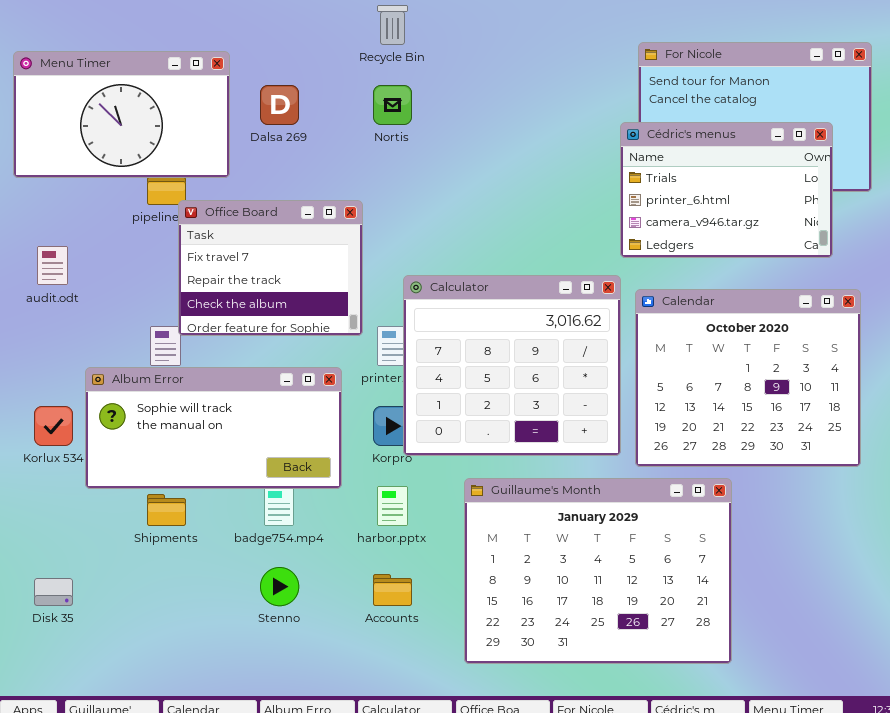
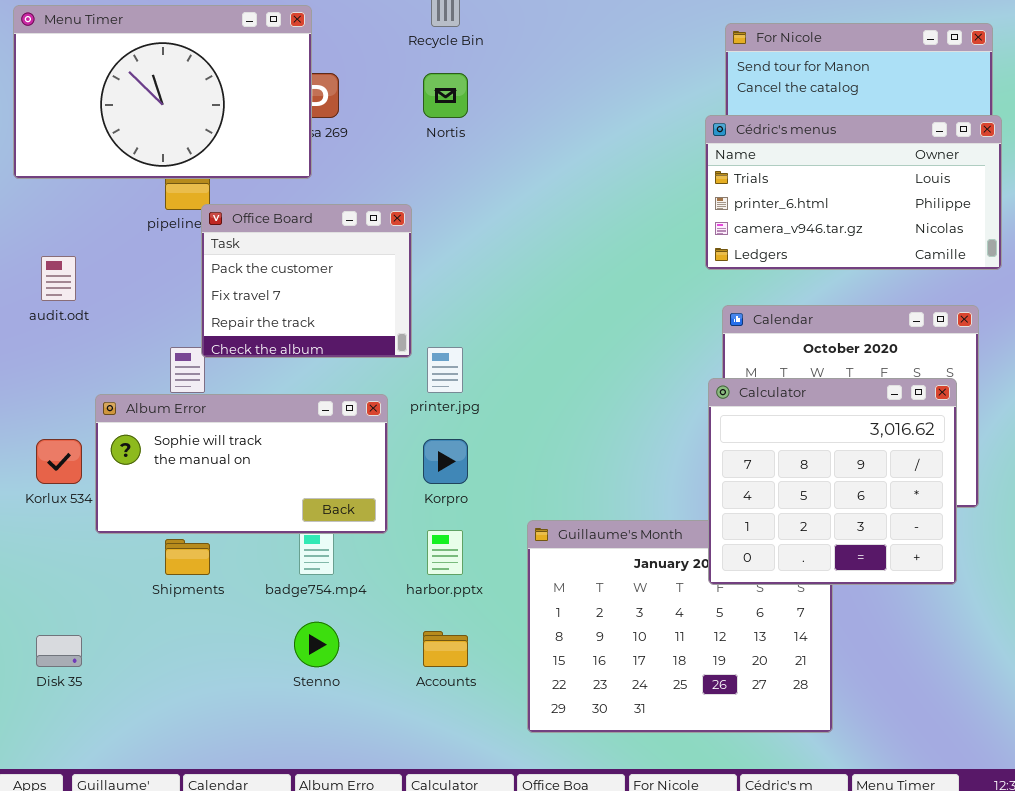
Menu Timer: [13,51,230,178] -> [13,5,312,179], resized
Cédric's menus: [620,122,833,258] -> [705,115,1002,270], resized
Office Board: [178,200,363,336] -> [201,204,412,358], scrolled up 1 row
Calculator: [403,275,621,456] -> [708,378,957,585], moved

